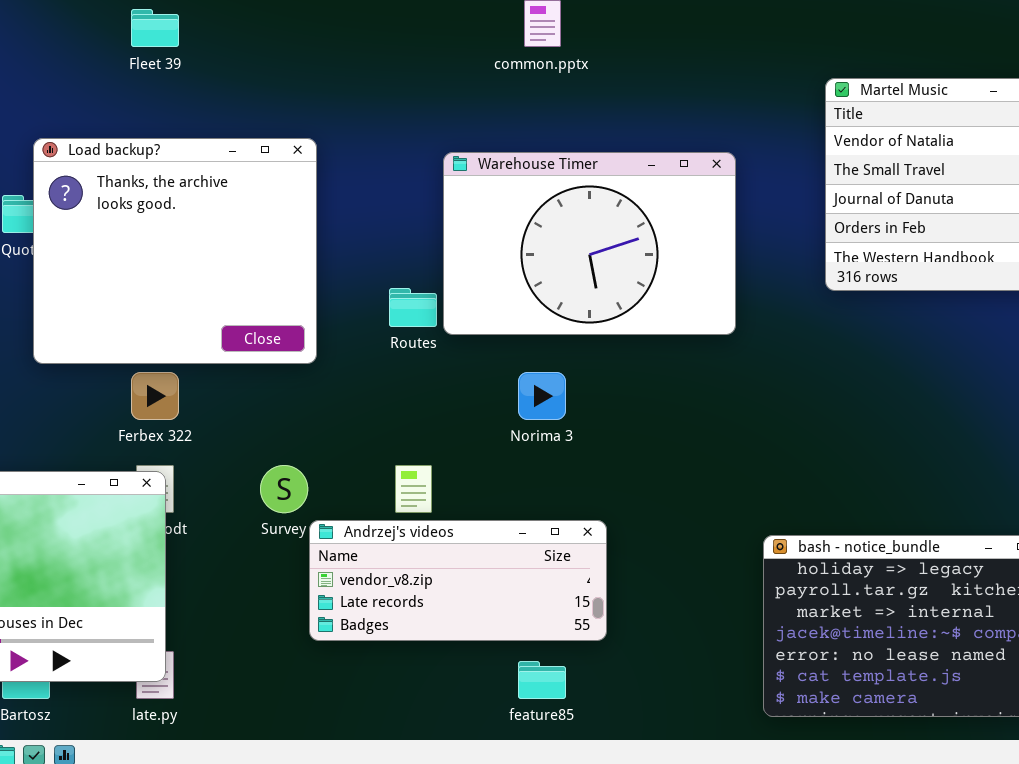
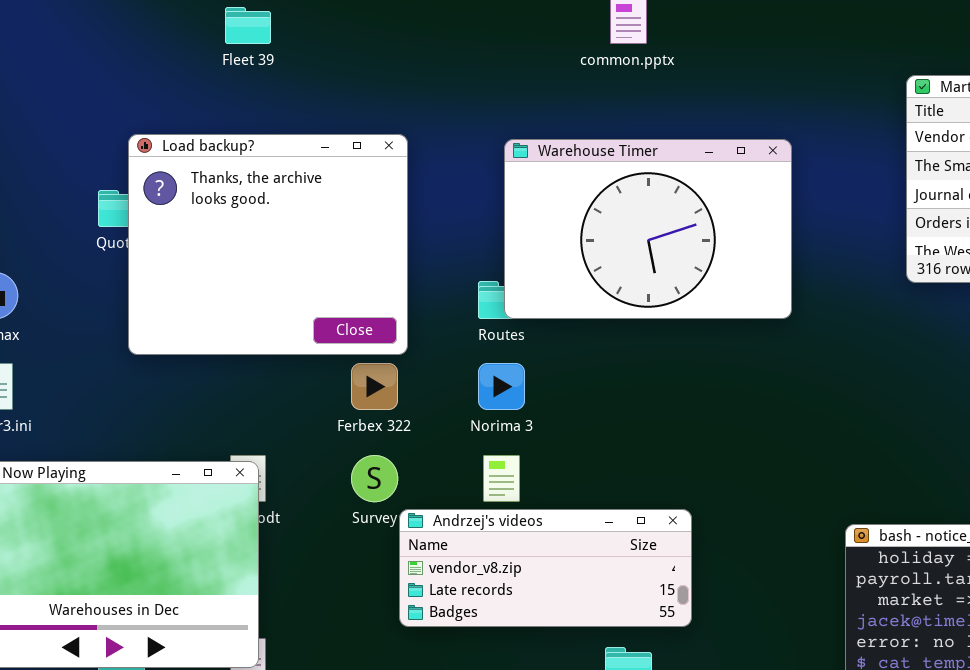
Warehouse Timer: [443,152,736,335] -> [504,139,792,319], moved
Ferbex 322: [131,372,179,420] -> [351,363,398,410], moved
Norima 3: [518,372,566,420] -> [478,363,525,410], moved

